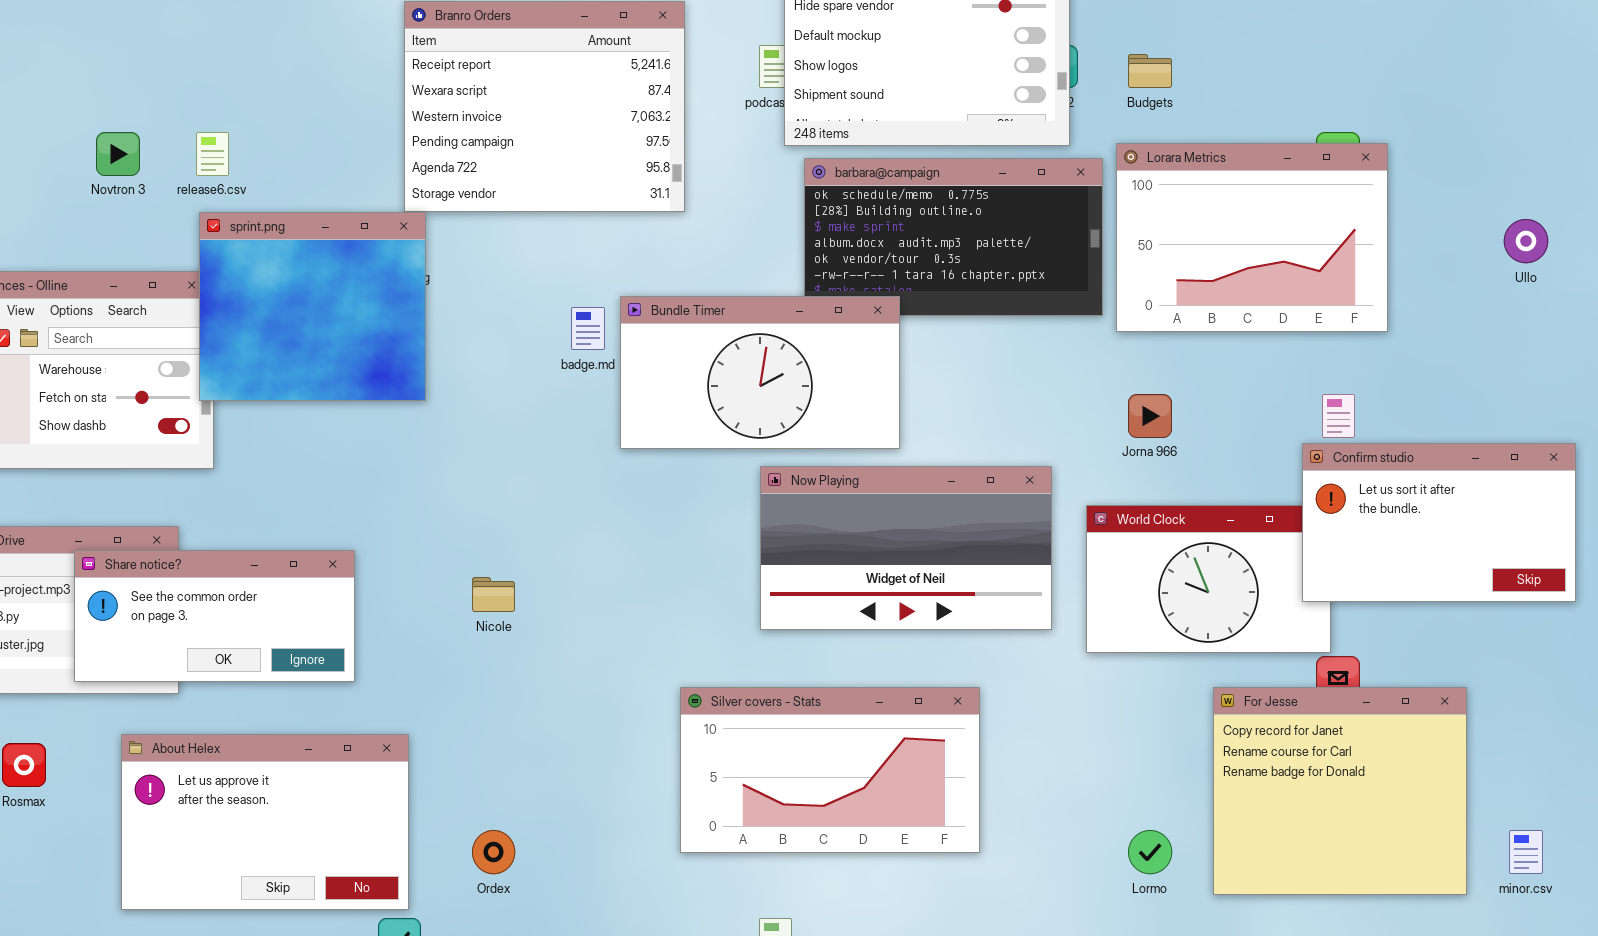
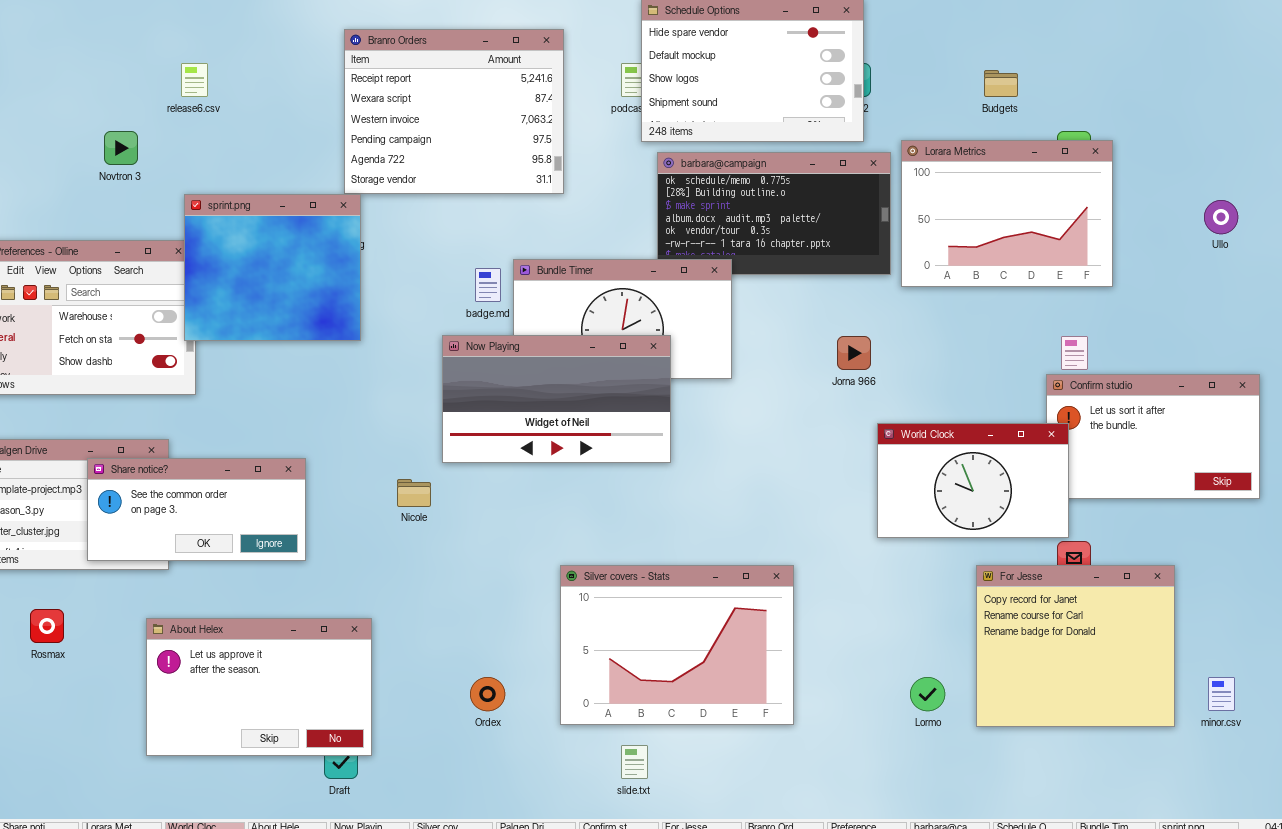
Budgets: [1128,54,1172,88] -> [984,70,1018,97], moved
release6.csv: [196,132,229,176] -> [181,63,208,97], moved
Jorna 966: [1128,394,1172,438] -> [837,336,871,370], moved
Now Playing: [760,466,1052,630] -> [442,335,671,463], moved
World Clock: [1086,505,1331,653] -> [877,423,1069,538], raised
Silver covers - Stats: [680,687,980,853] -> [560,565,794,725], resized
About Helex: [121,734,409,910] -> [146,618,372,756], moved
Ordex: [472,830,515,874] -> [470,677,505,711], moved

